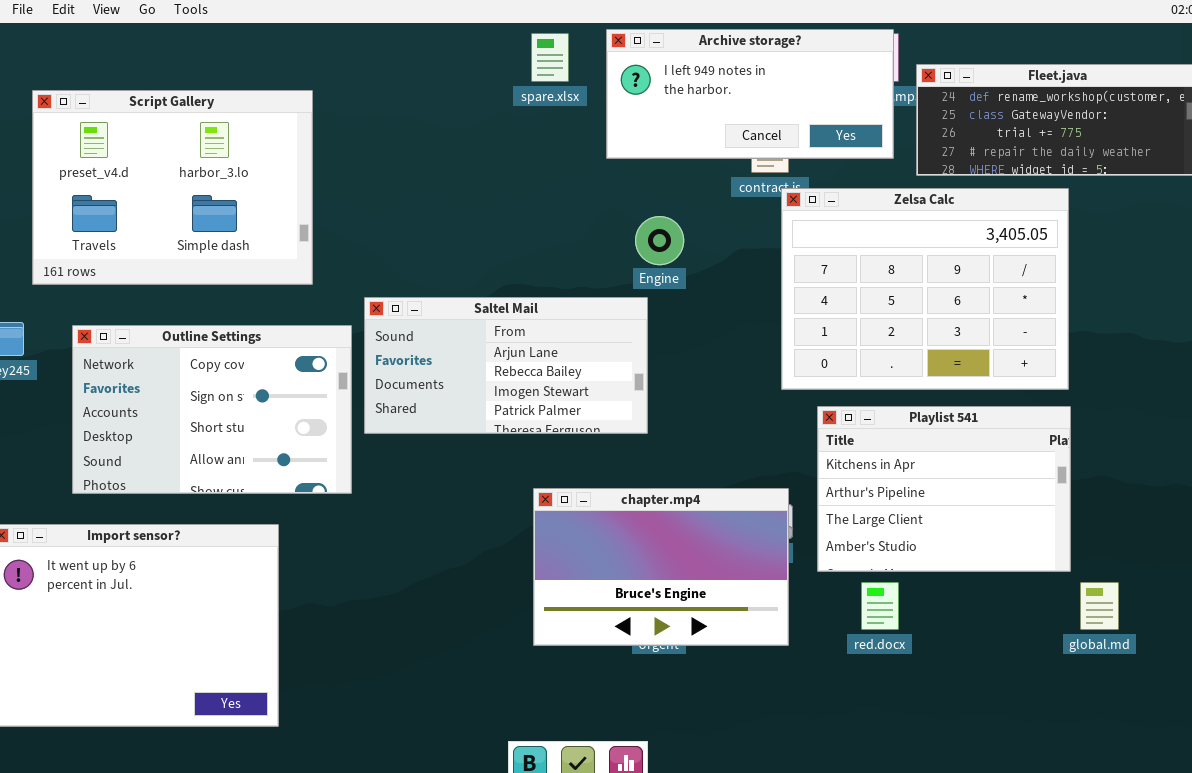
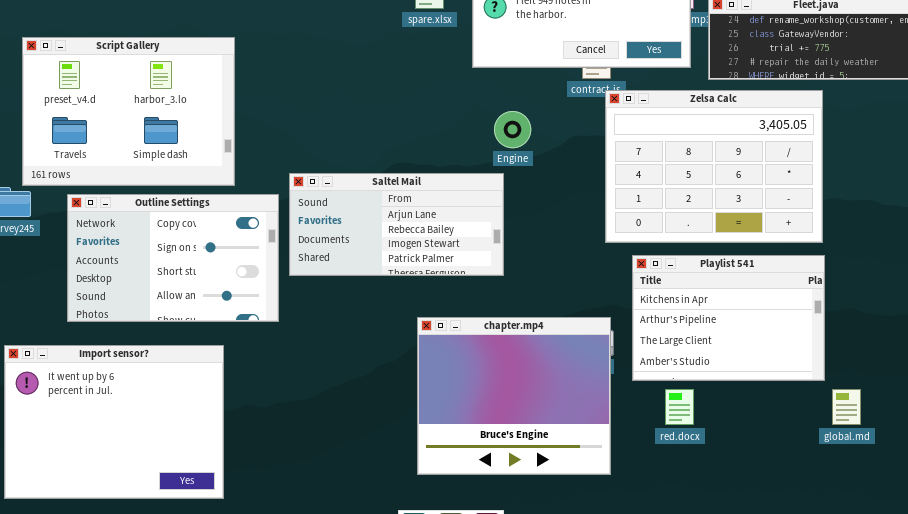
Script Gallery: [32,90,313,285] -> [22,37,235,186], moved
chapter.mp4: [533,488,789,646] -> [417,317,611,475], resized

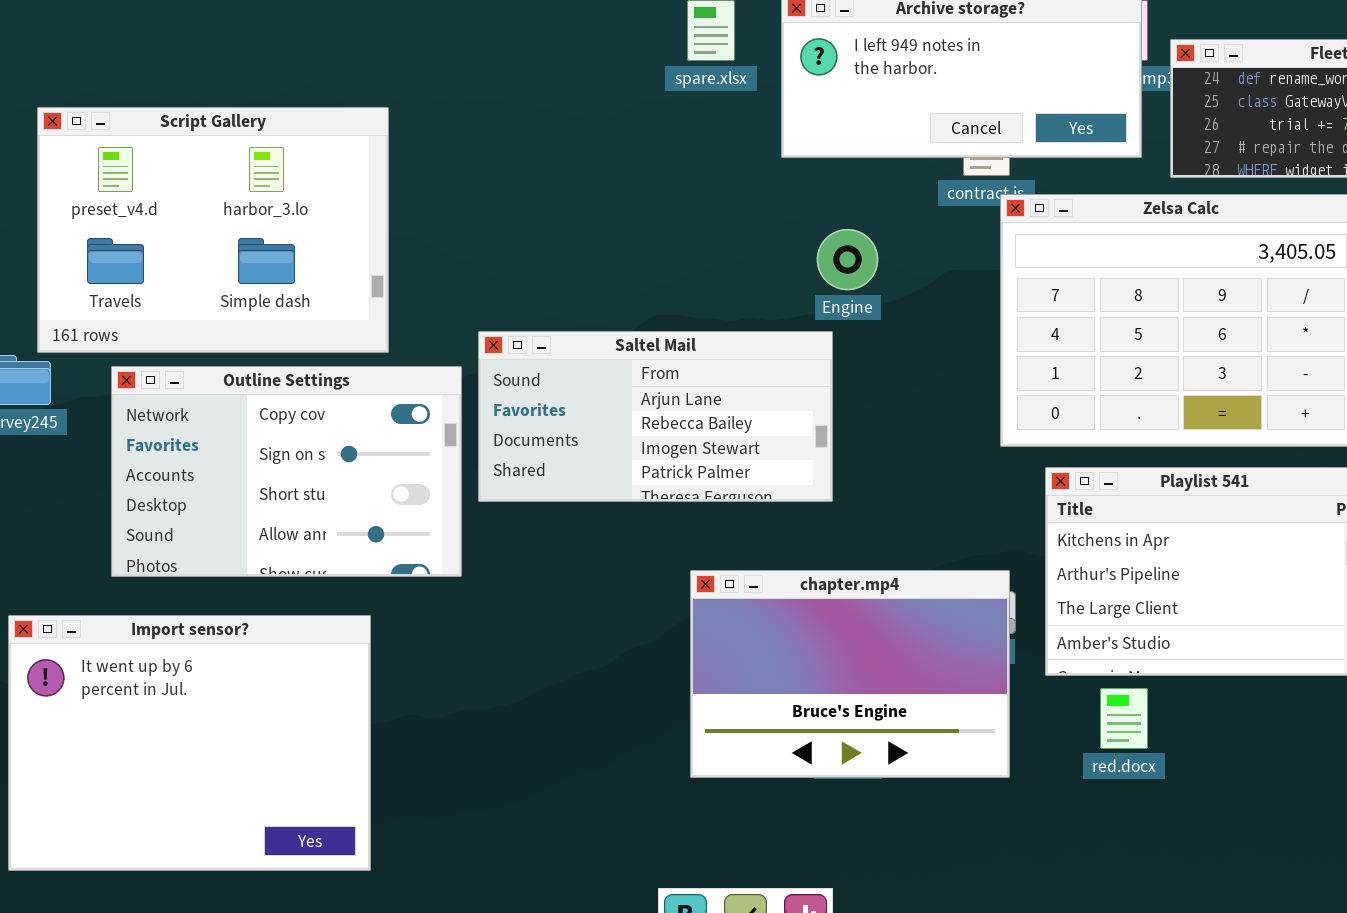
chapter.mp4: [417,317,611,475] -> [690,570,1010,778], resized

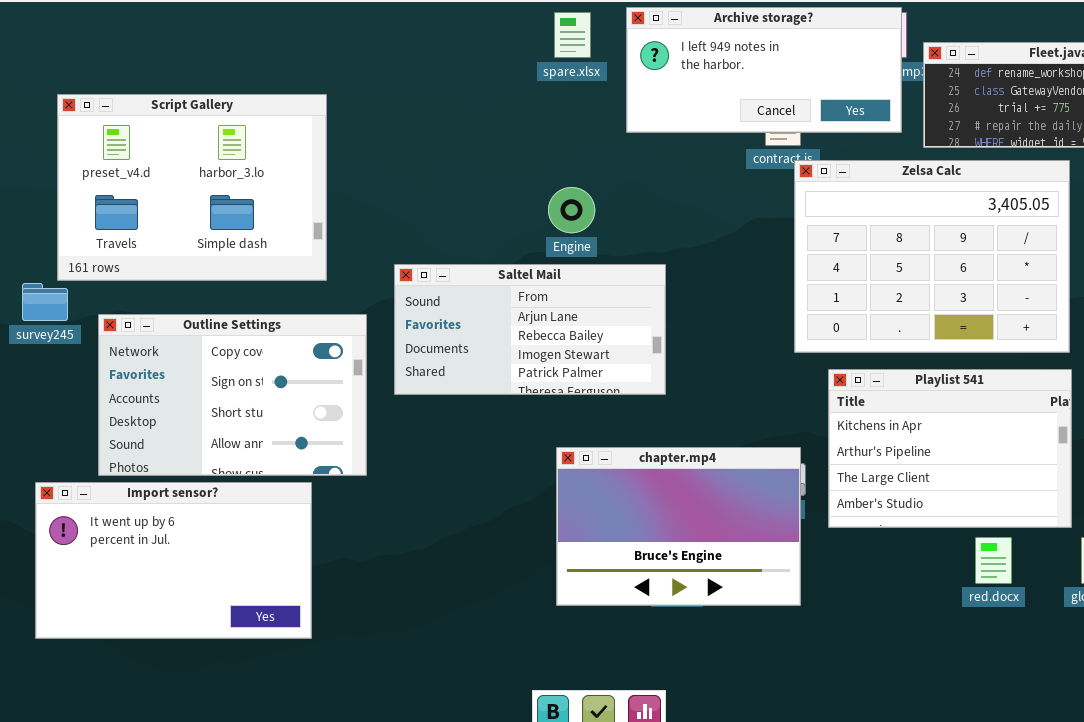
Engine: [817,229,878,290] -> [548,187,595,233], moved
Outline Settings: [111,366,462,577] -> [98,314,367,476], moved
Import sensor?: [8,615,371,871] -> [35,482,312,639], resized
red.docx: [1100,688,1148,749] -> [975,537,1012,584], moved

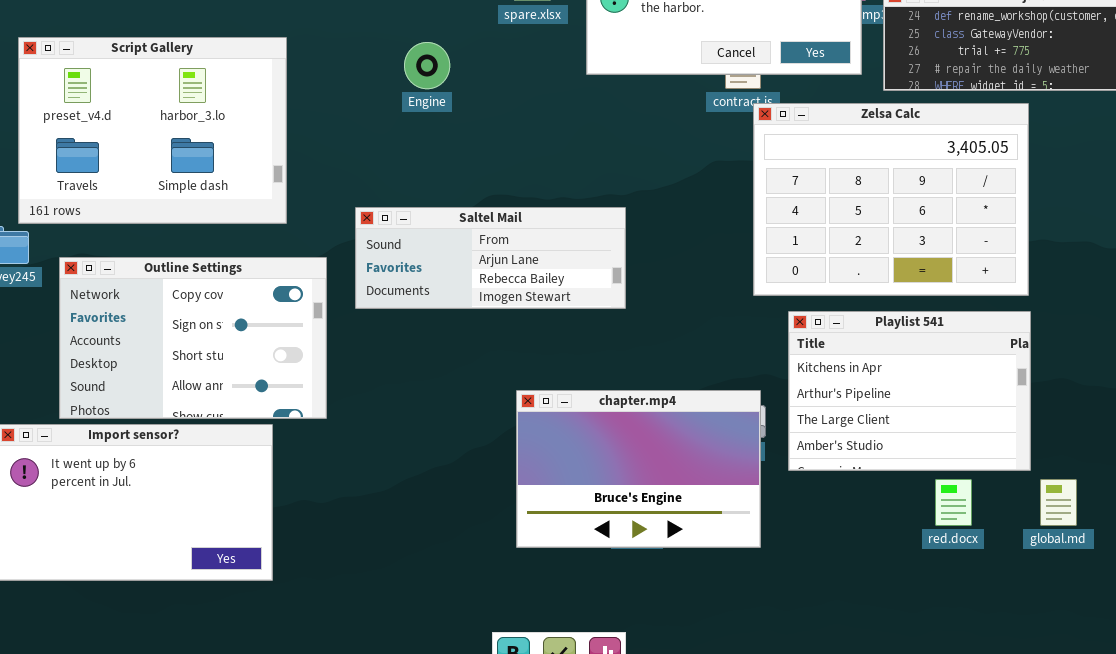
Engine: [548,187,595,233] -> [404,42,450,89], moved
Saltel Mail: [394,264,666,395] -> [355,207,626,309], resized

